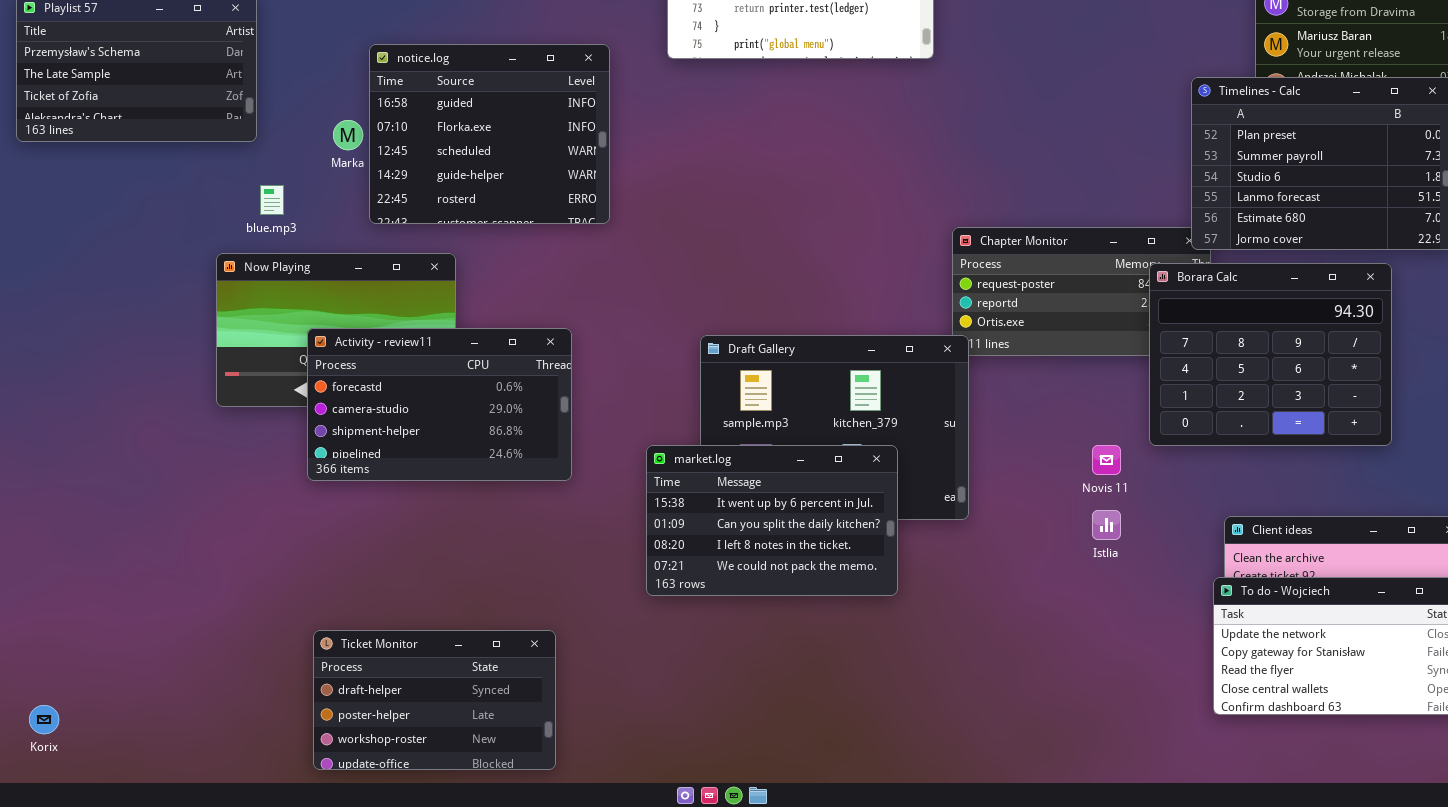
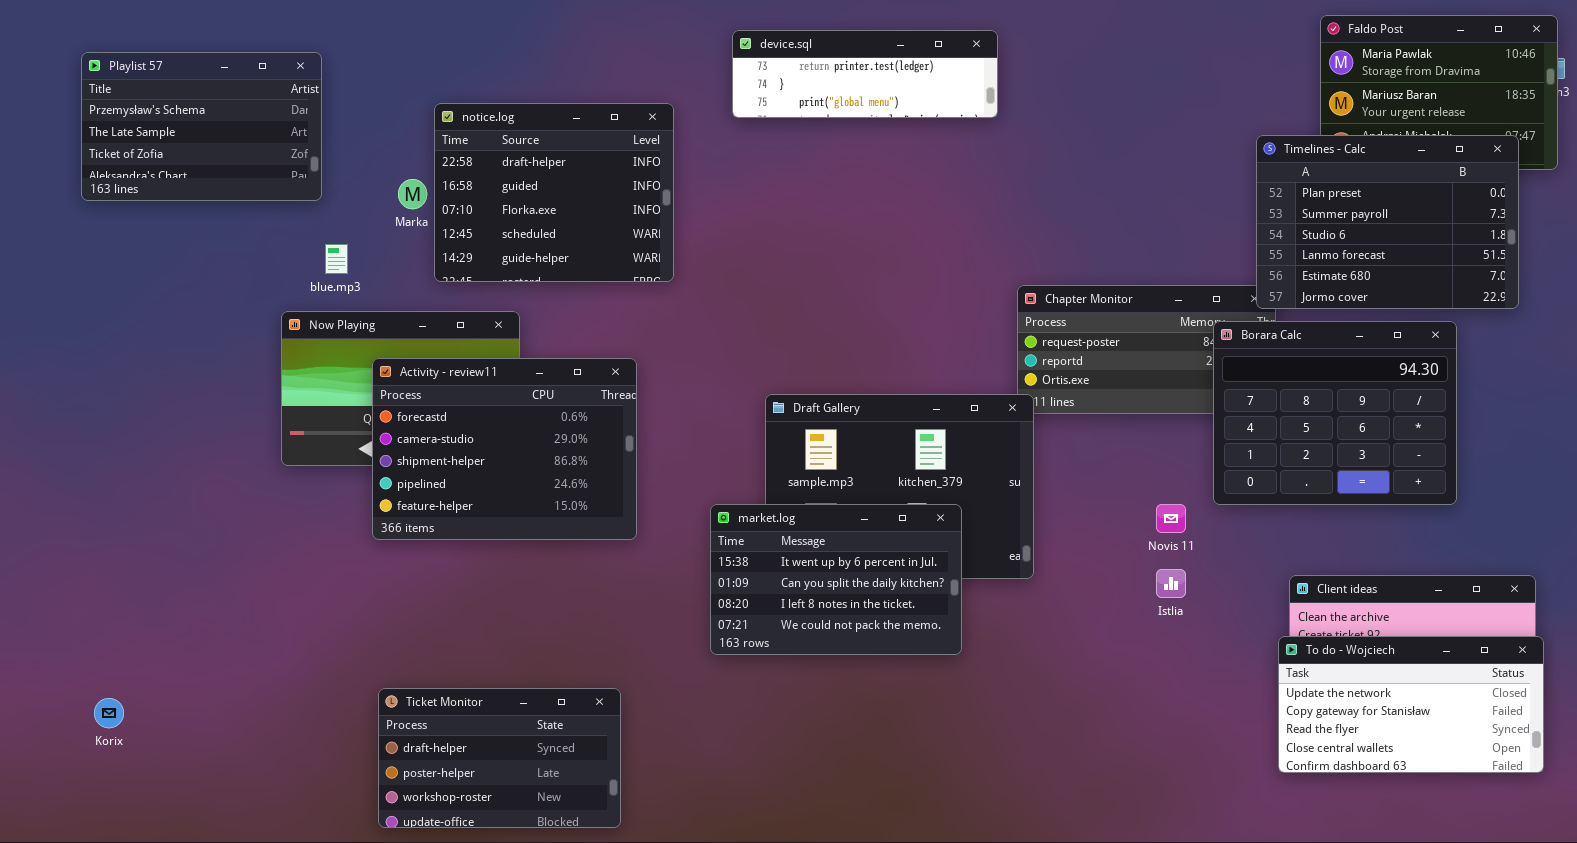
notice.log: [369,44,610,224] -> [434,103,674,282], scrolled up 1 row
Activity - review11: [307,328,572,481] -> [372,358,637,540], resized
Korix: [29,705,59,734] -> [94,698,124,728], moved

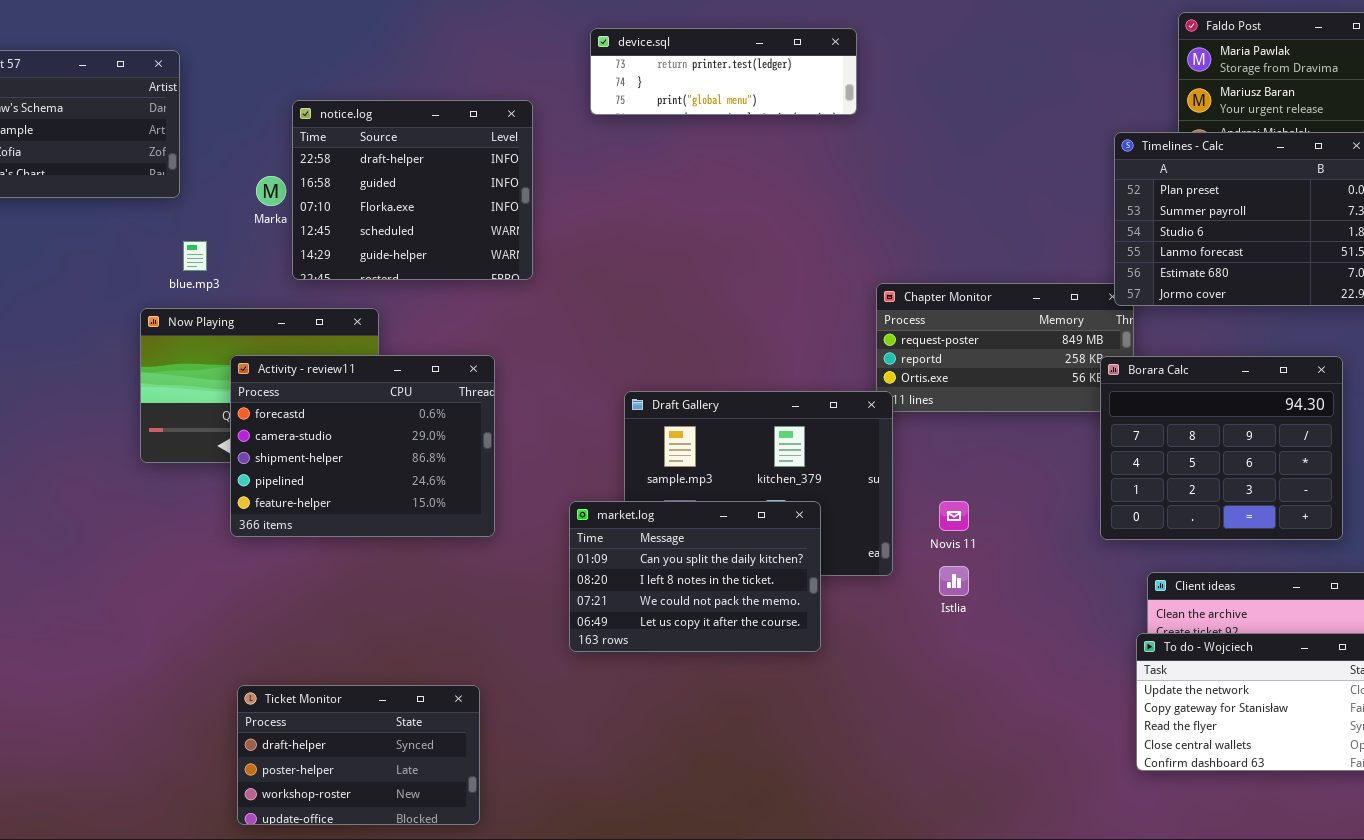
Borara Calc: [1213,321,1457,505] -> [1100,356,1343,540], moved
market.log: [710,504,962,655] -> [569,501,821,652], scrolled down 1 row
Novis 11: [1156,504,1186,533] -> [939,501,969,531], moved
Istlia: [1156,569,1186,598] -> [939,566,969,596], moved

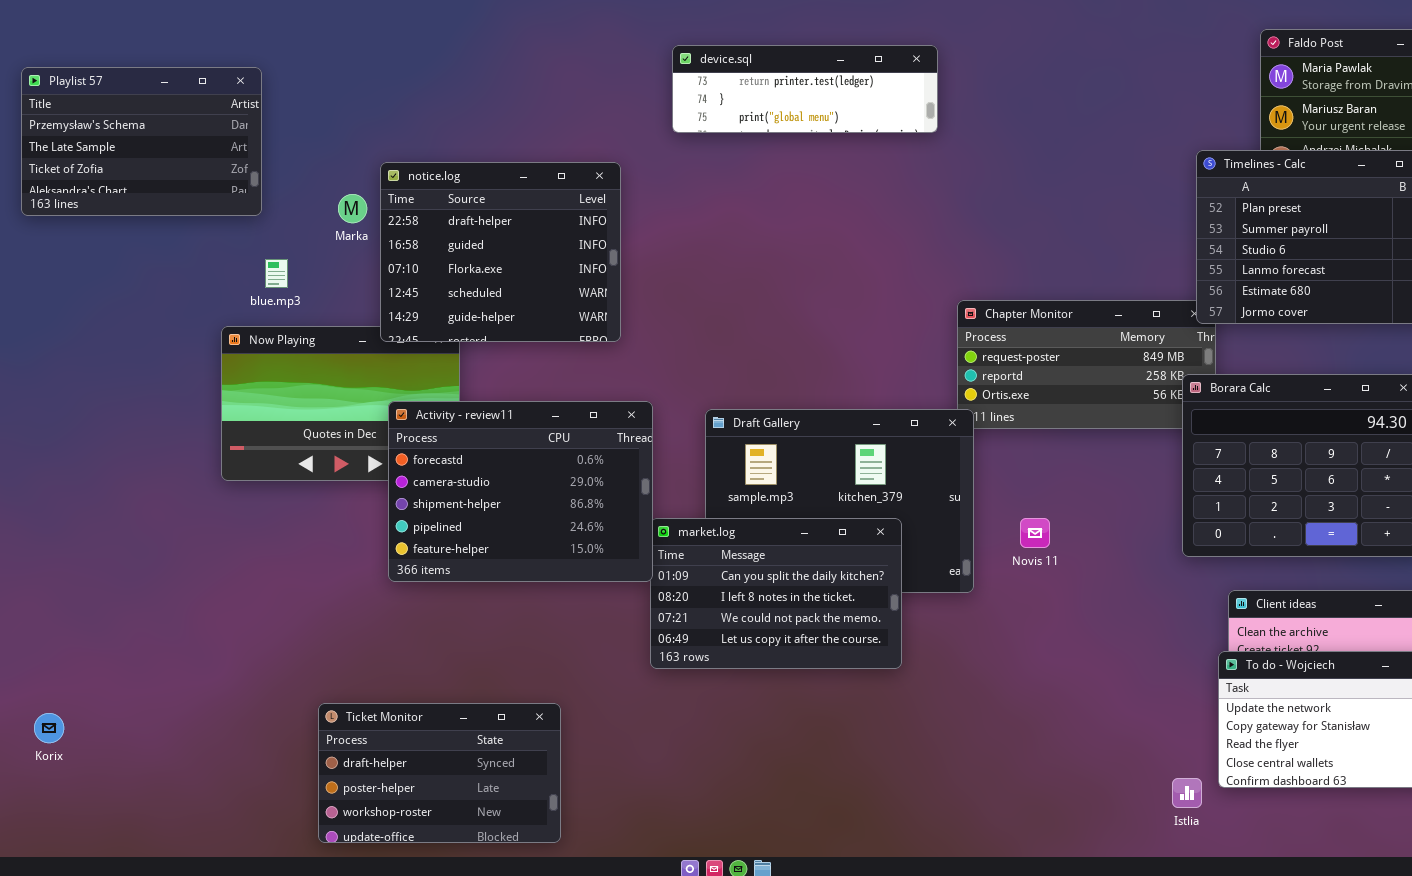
notice.log: [292,100,533,280] -> [380,162,621,342], moved
Activity - review11: [230,355,495,537] -> [388,401,653,582], moved
Istlia: [939,566,969,596] -> [1172,778,1202,808], moved

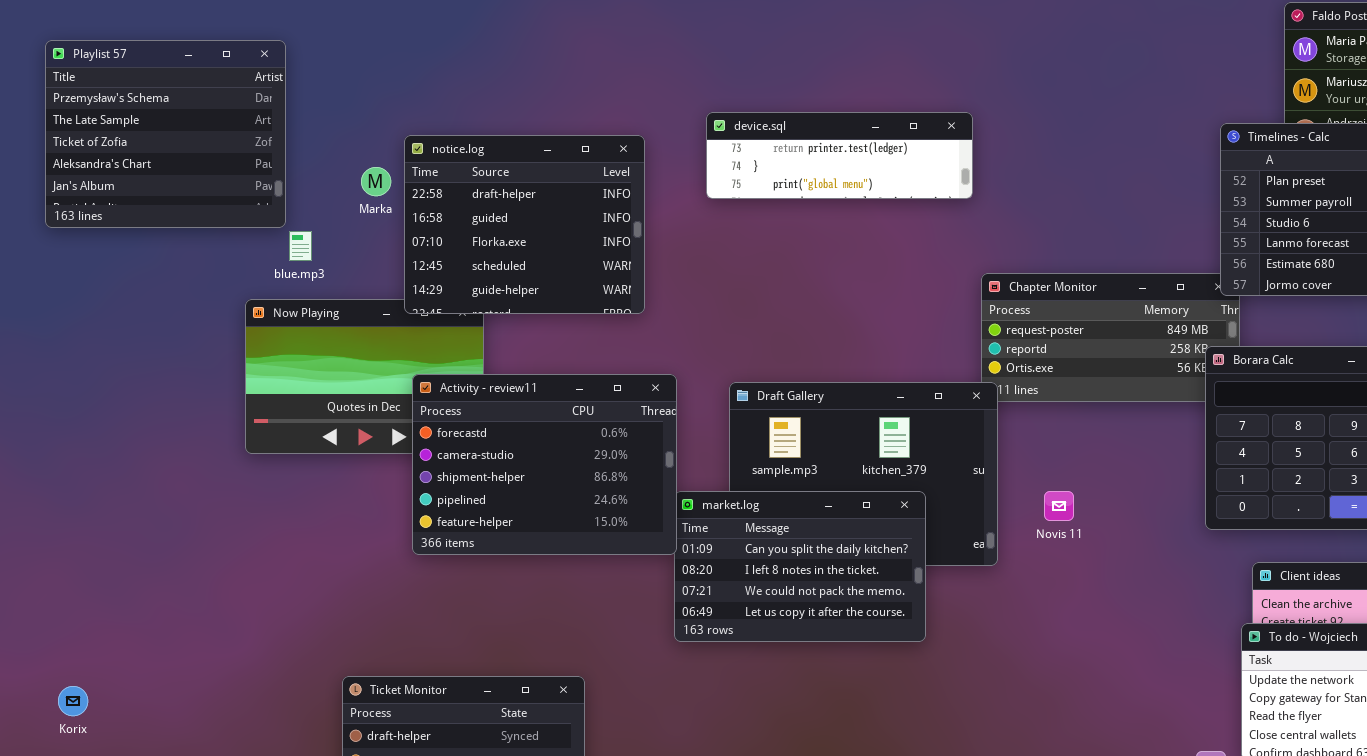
device.sql: [672,45,938,133] -> [706,112,973,199], moved
Playlist 57: [21,67,262,216] -> [45,40,286,228], resized

